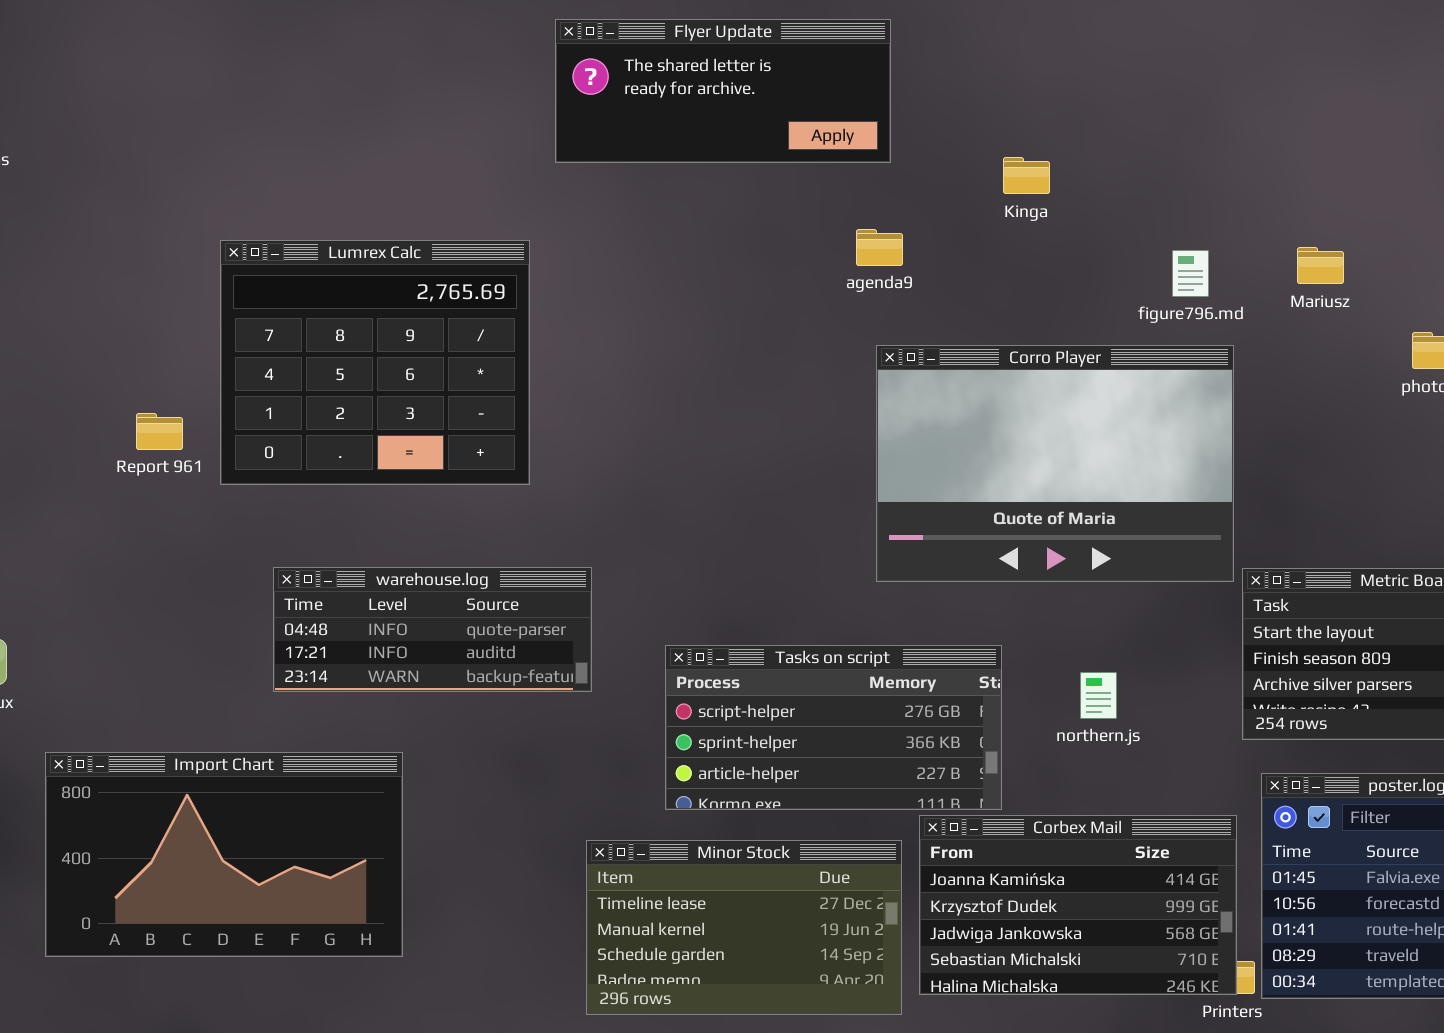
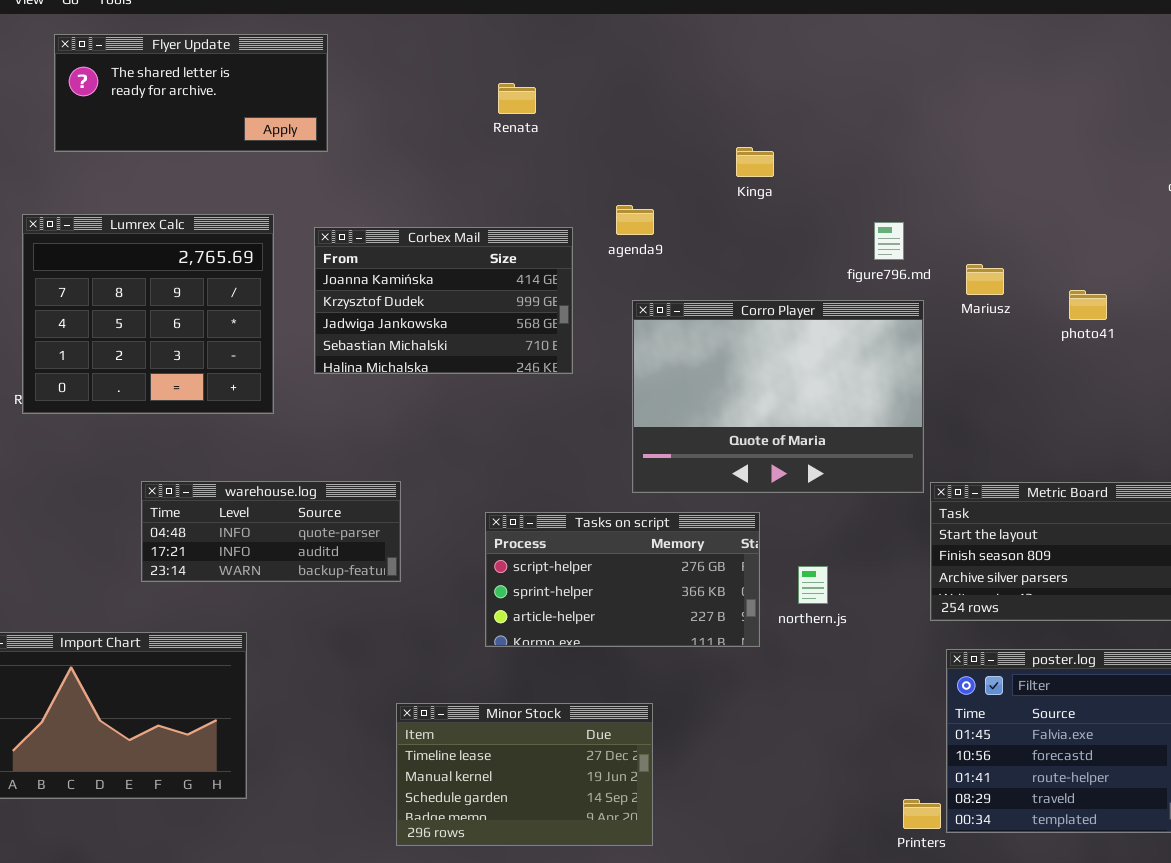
Flyer Update: [555,19,891,163] -> [54,34,328,152], moved
Lumrex Calc: [220,240,530,485] -> [22,214,274,414], moved
Mariusz: [1297,247,1344,284] -> [966,264,1004,295], moved
Tasks on script: [665,645,1002,810] -> [485,512,760,647], moved
Corbex Mail: [919,815,1237,995] -> [314,227,573,374], moved

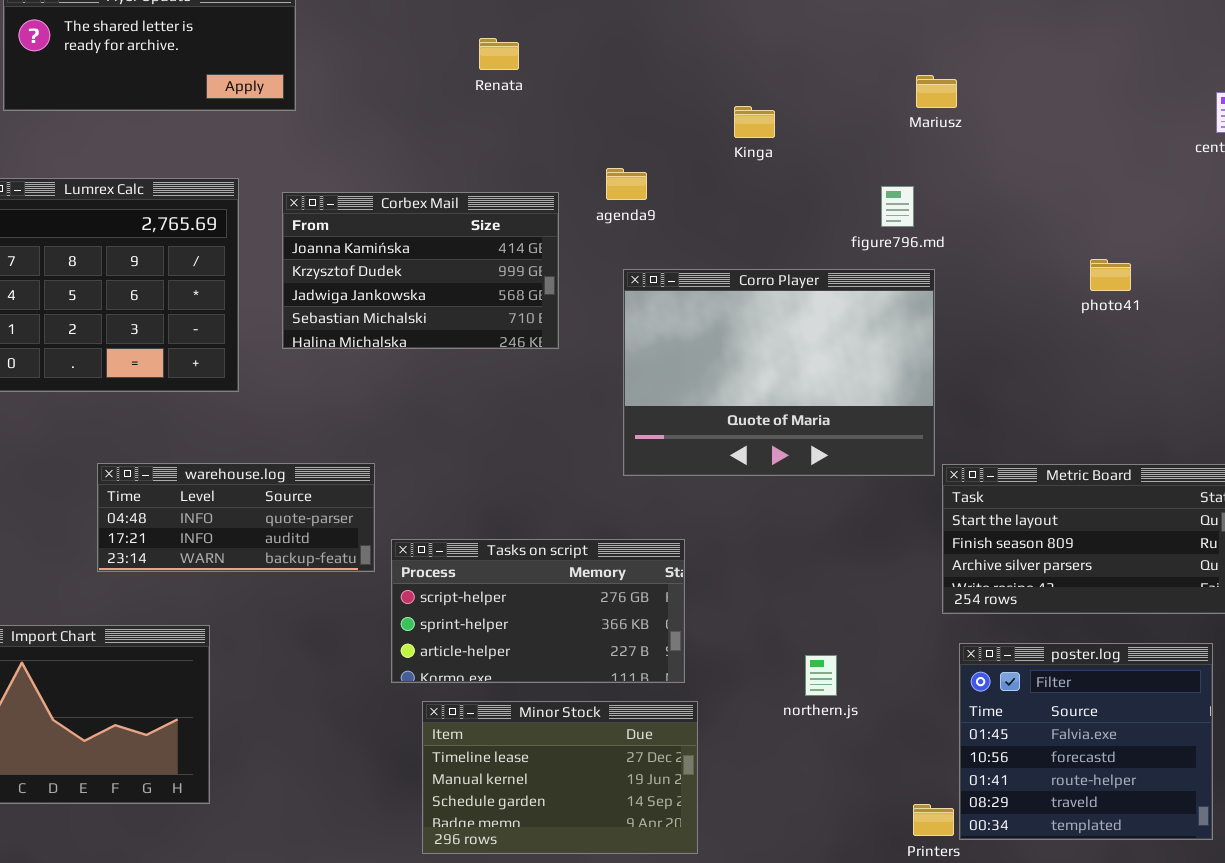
Mariusz: [966,264,1004,295] -> [916,75,957,108], moved
Tasks on script: [485,512,760,647] -> [391,539,685,683], moved
northern.js: [798,566,828,604] -> [805,655,837,696], moved
Minor Stock: [396,703,653,846] -> [422,701,698,854], moved

